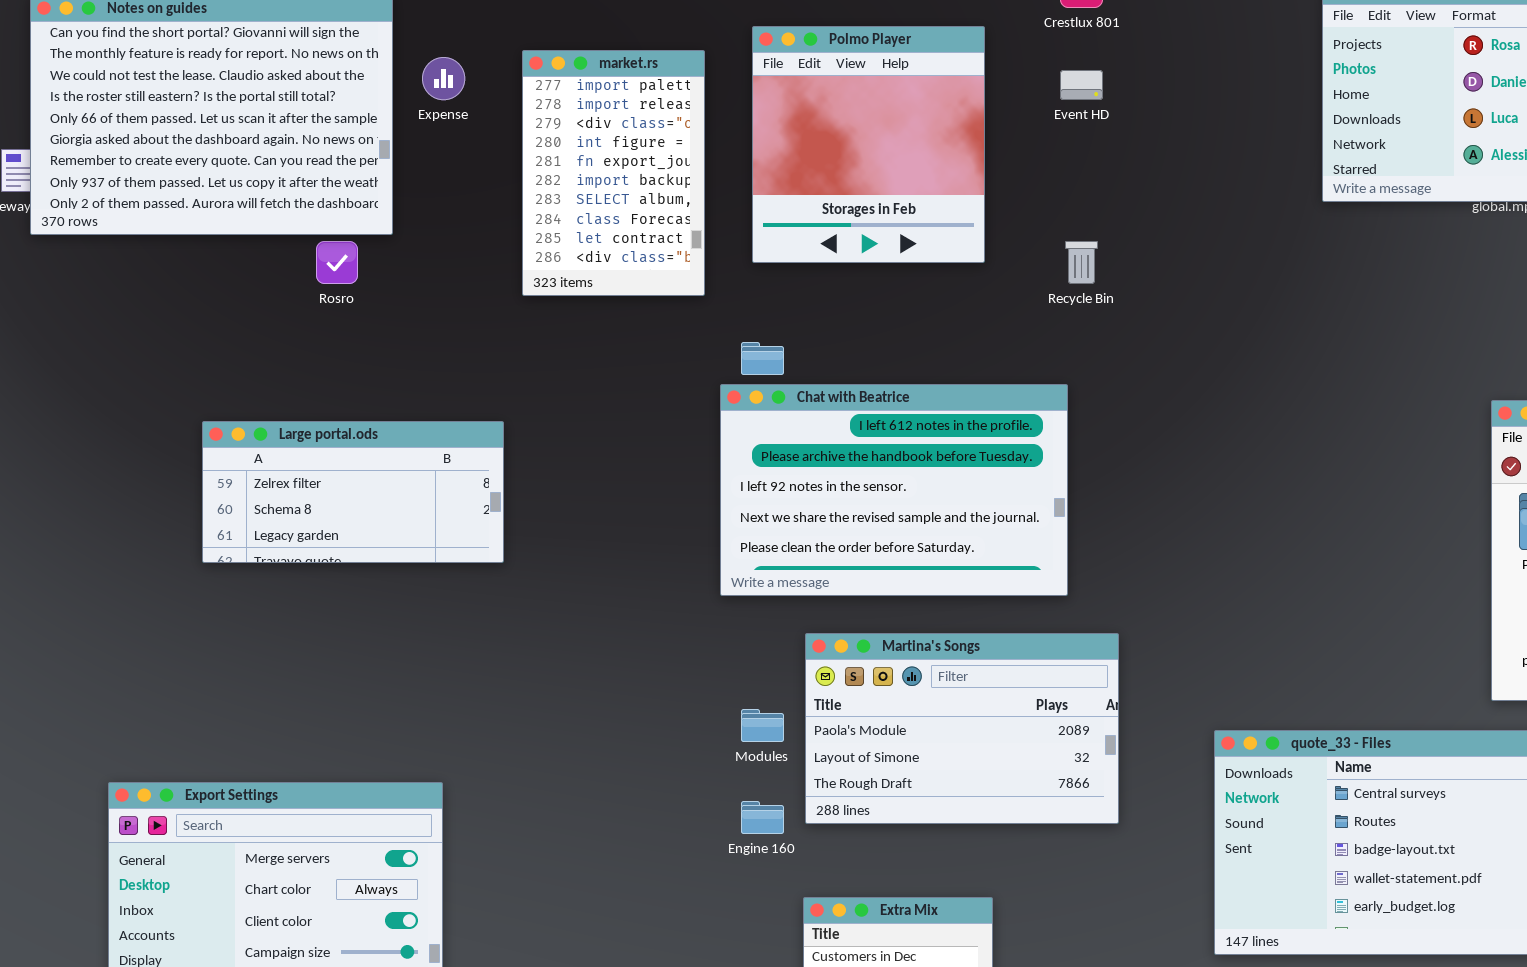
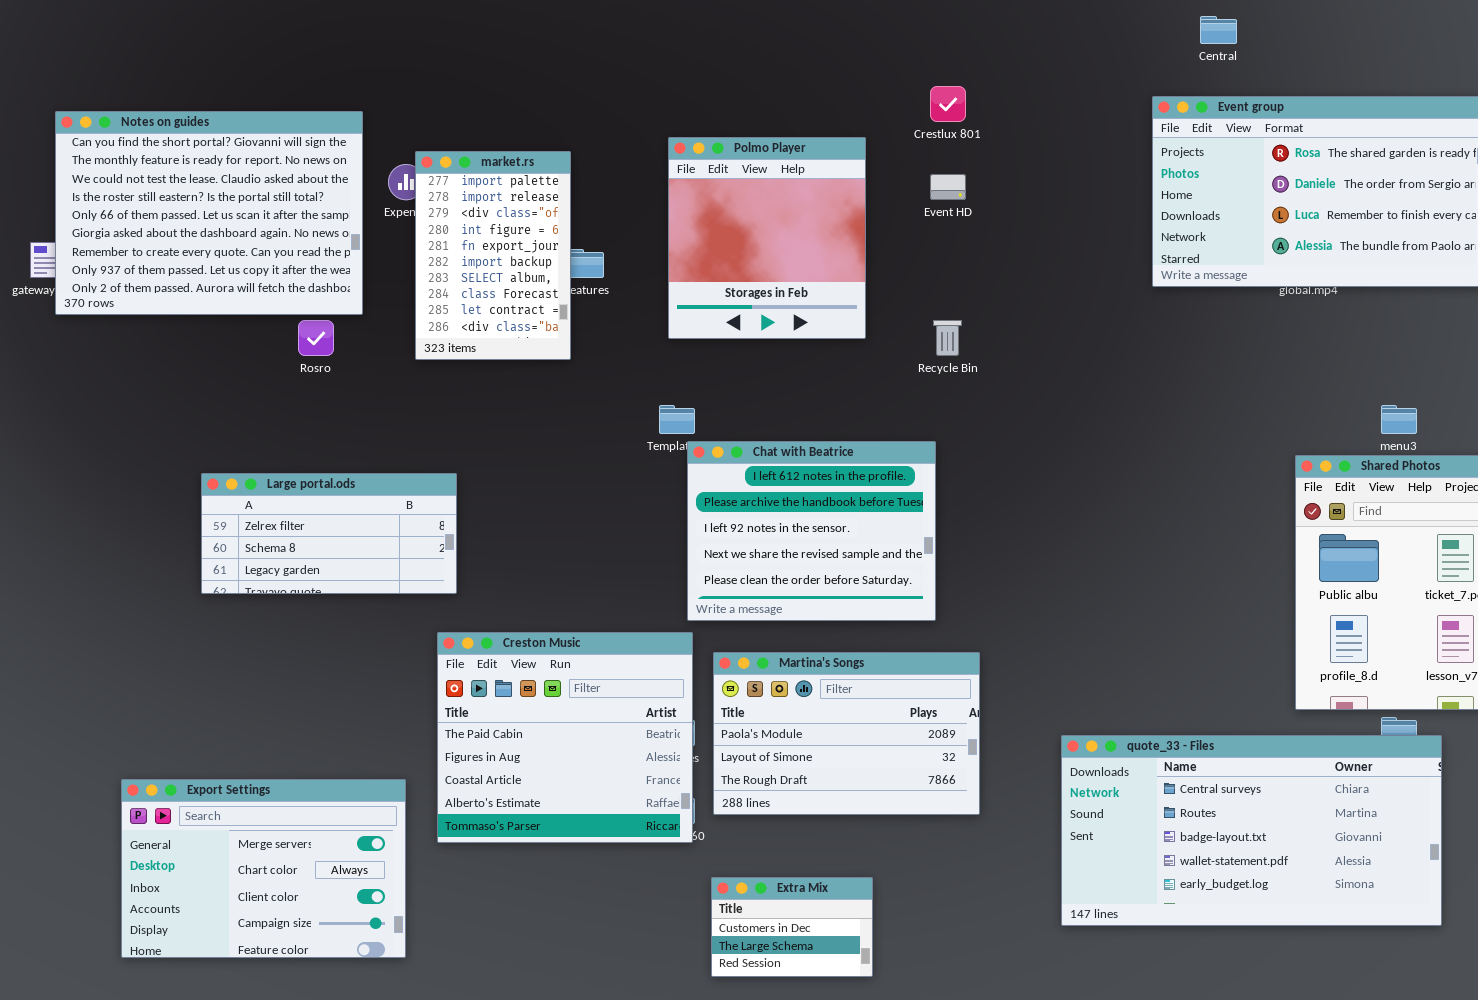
market.rs: [522,50,705,296] -> [415,151,571,360], moved
Chat with Beatrice: [720,384,1068,596] -> [687,441,936,621], resized
Creston Music: none -> [437,632,693,843], opened

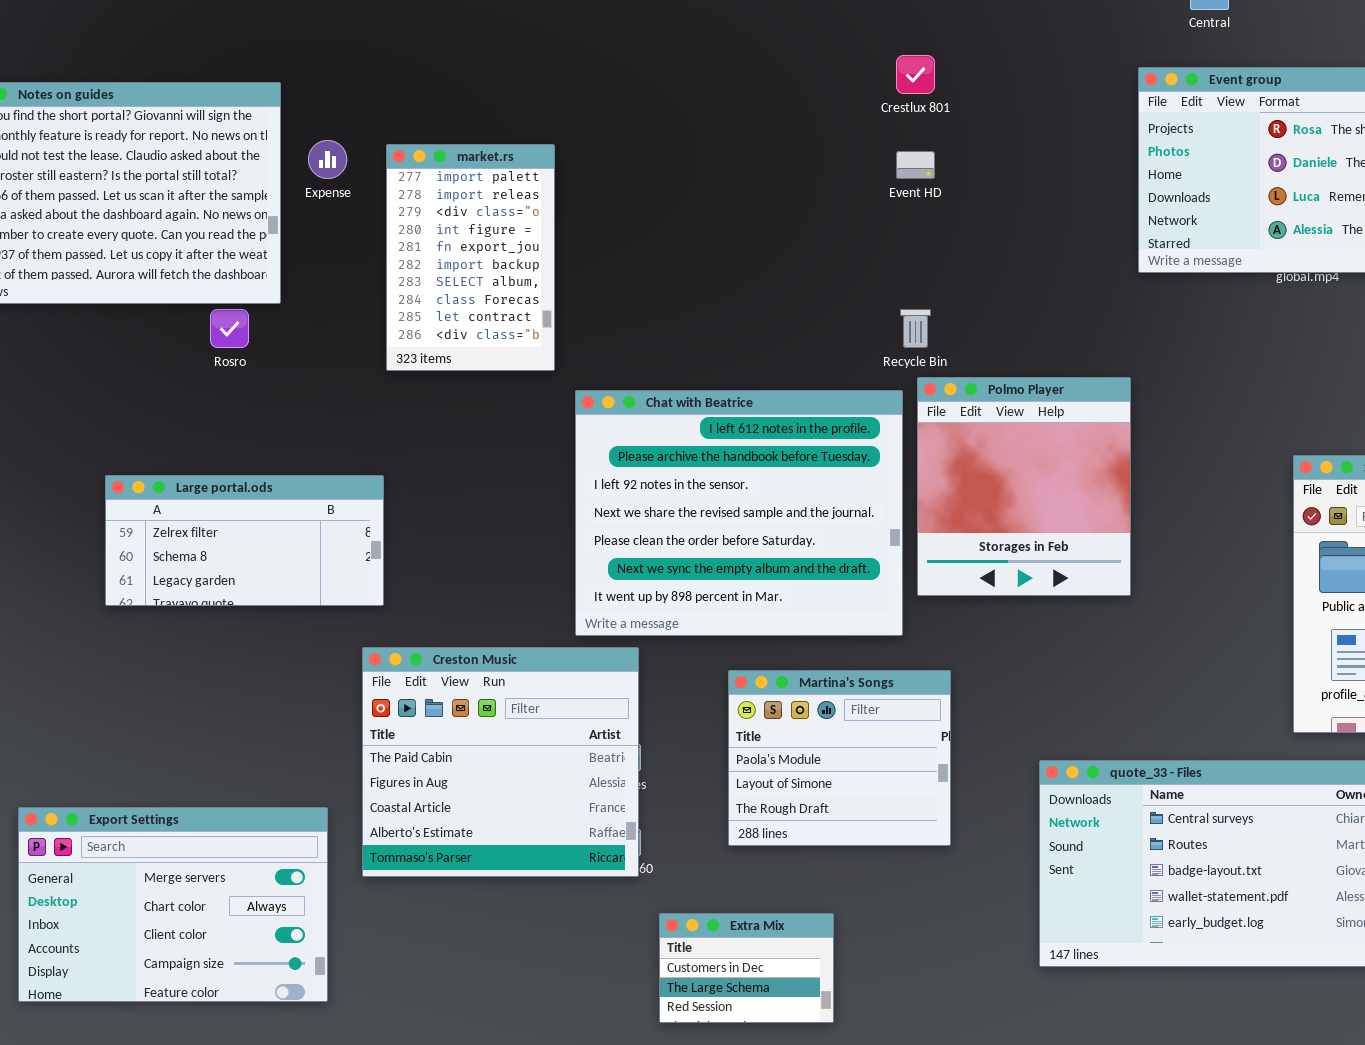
Polmo Player: [668,137,866,339] -> [917,377,1131,596], moved
market.rs: [415,151,571,360] -> [386,144,555,371], moved
Chat with Beatrice: [687,441,936,621] -> [575,390,903,636], resized
Martina's Songs: [713,652,980,815] -> [728,670,951,846], resized

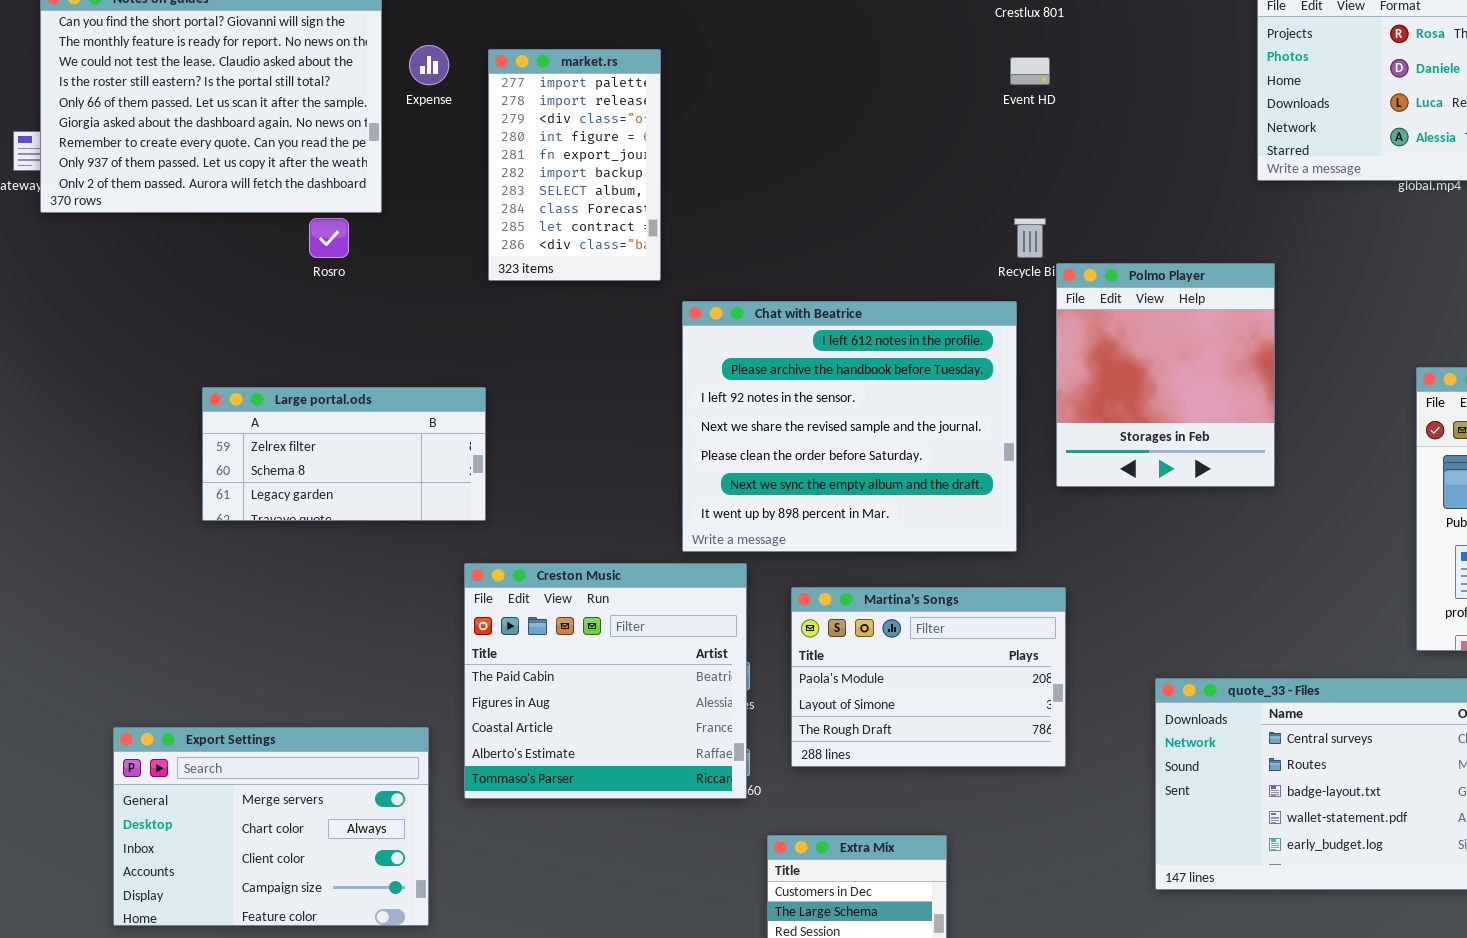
Polmo Player: [917,377,1131,596] -> [1056,263,1275,487], moved
Martina's Songs: [728,670,951,846] -> [791,587,1066,767], resized

